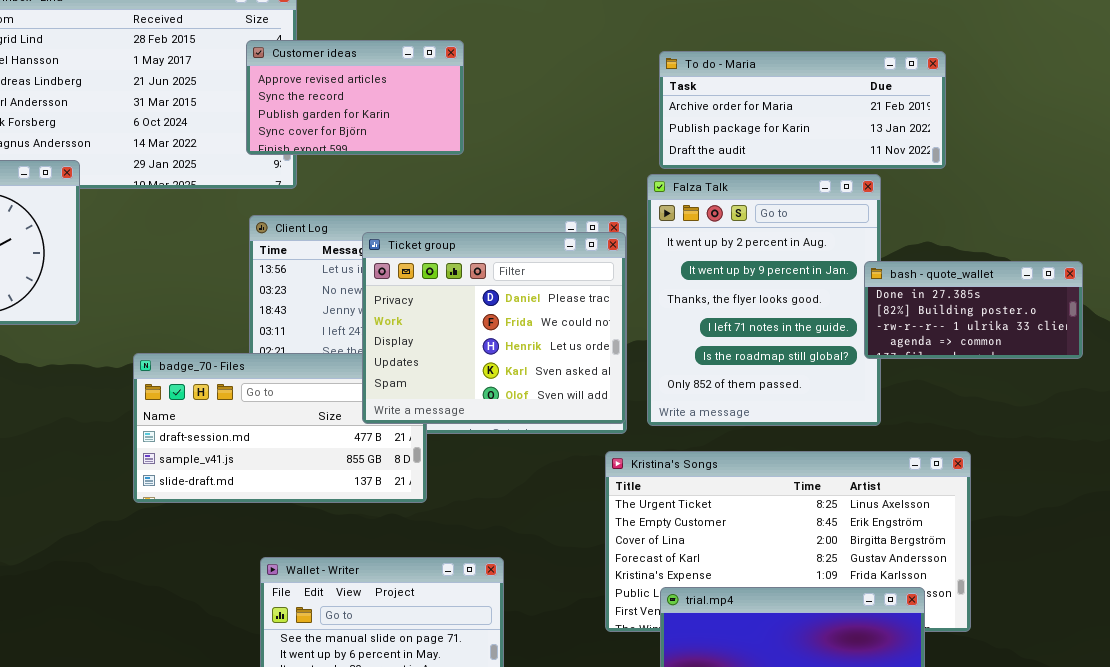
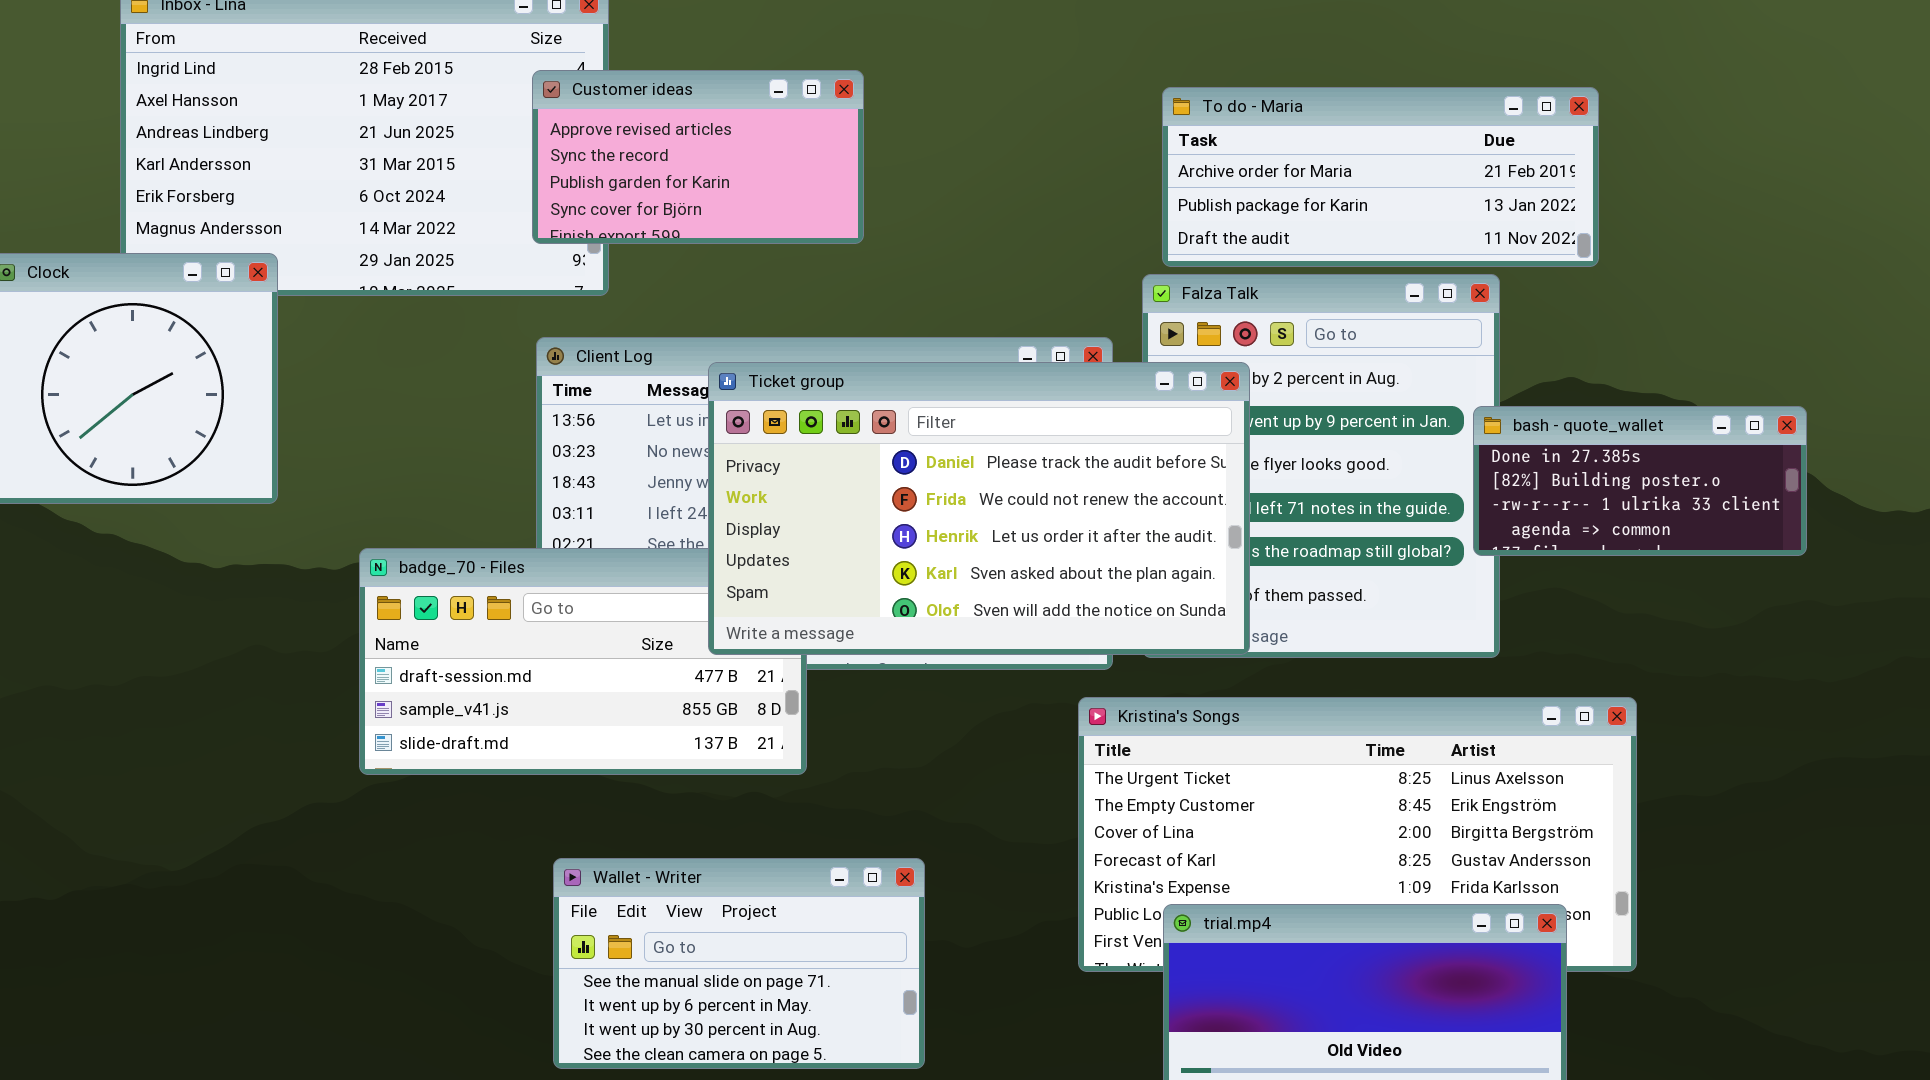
Ticket group: [362,232,626,424] -> [708,362,1250,655], resized

